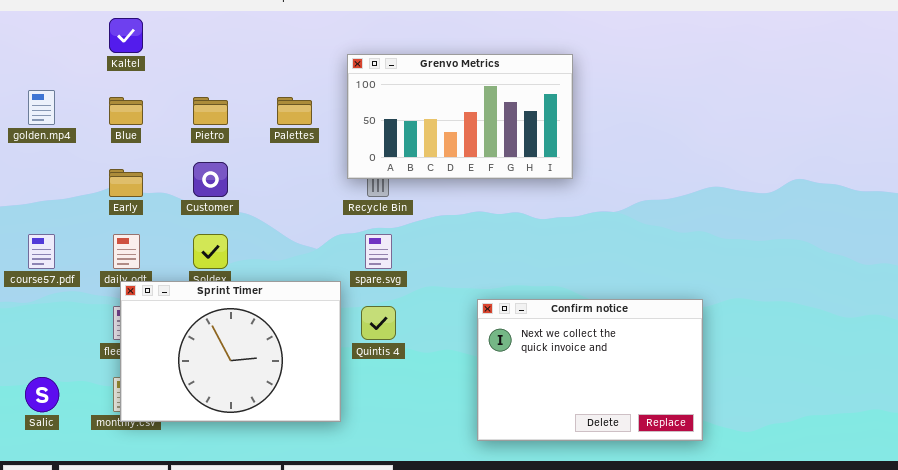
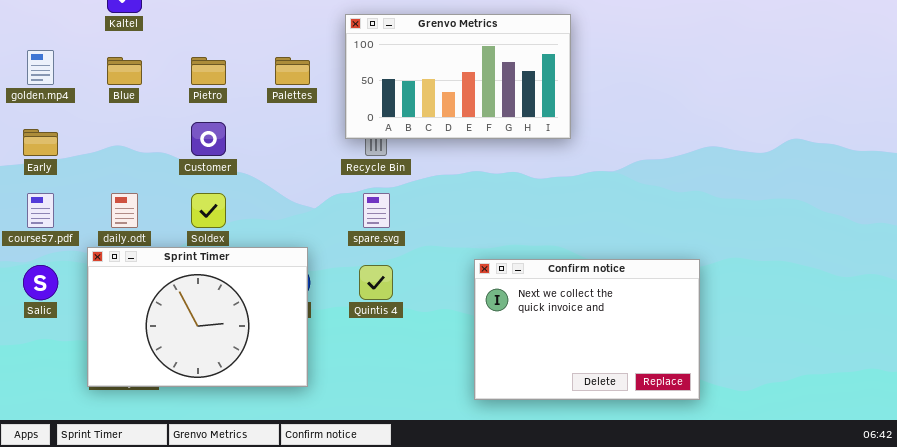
Early: [109,169,143,197] -> [23,129,58,156], moved
Sprint Timer: [120,281,341,422] -> [87,247,308,387], moved
Salic: [25,377,59,412] -> [23,265,58,300], moved

